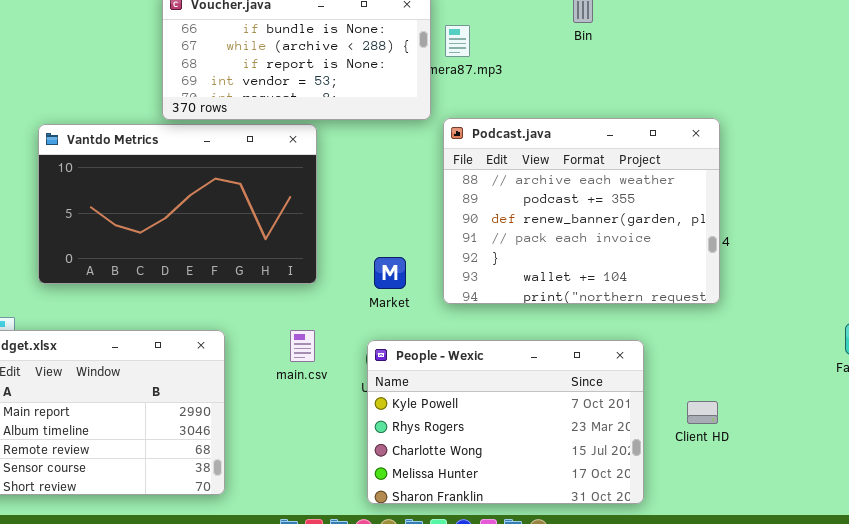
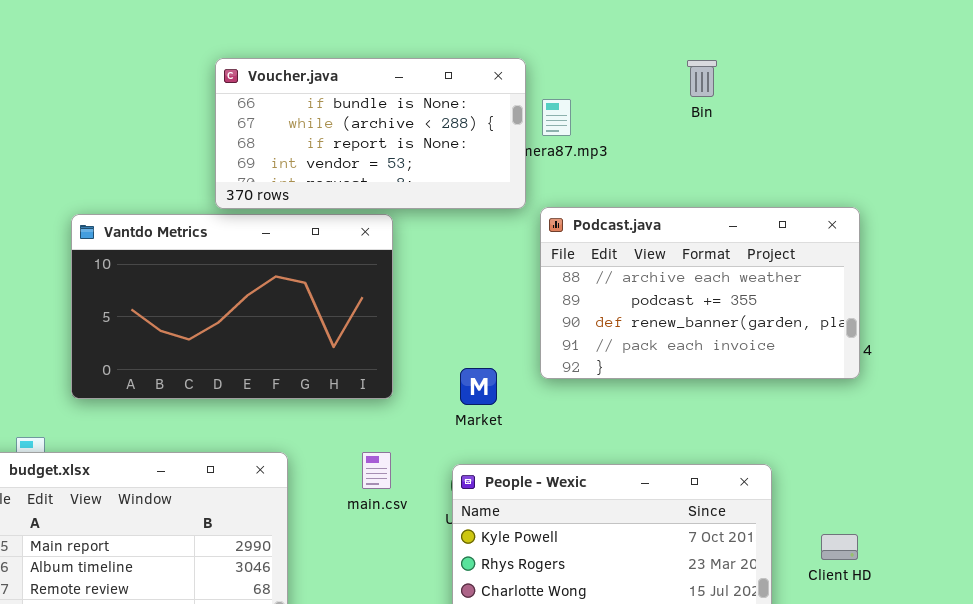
Podcast.java: [443,118,720,304] -> [540,207,860,379], resized

